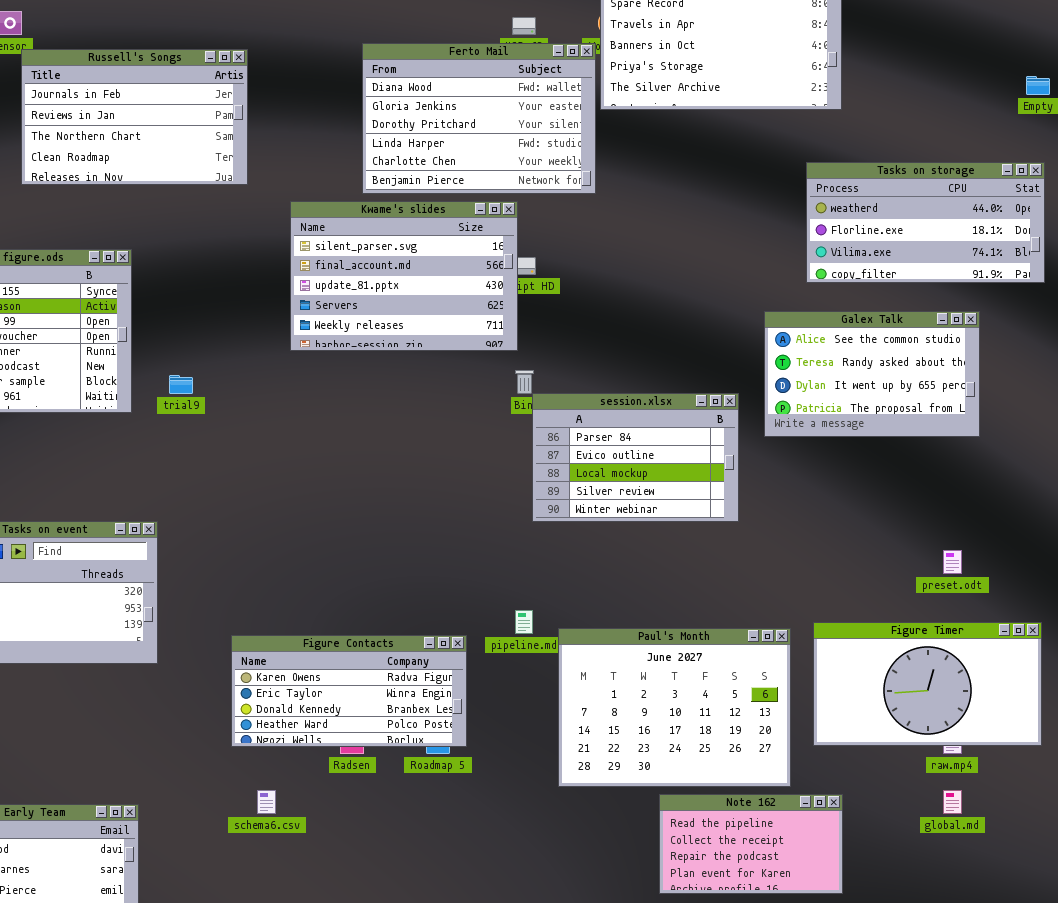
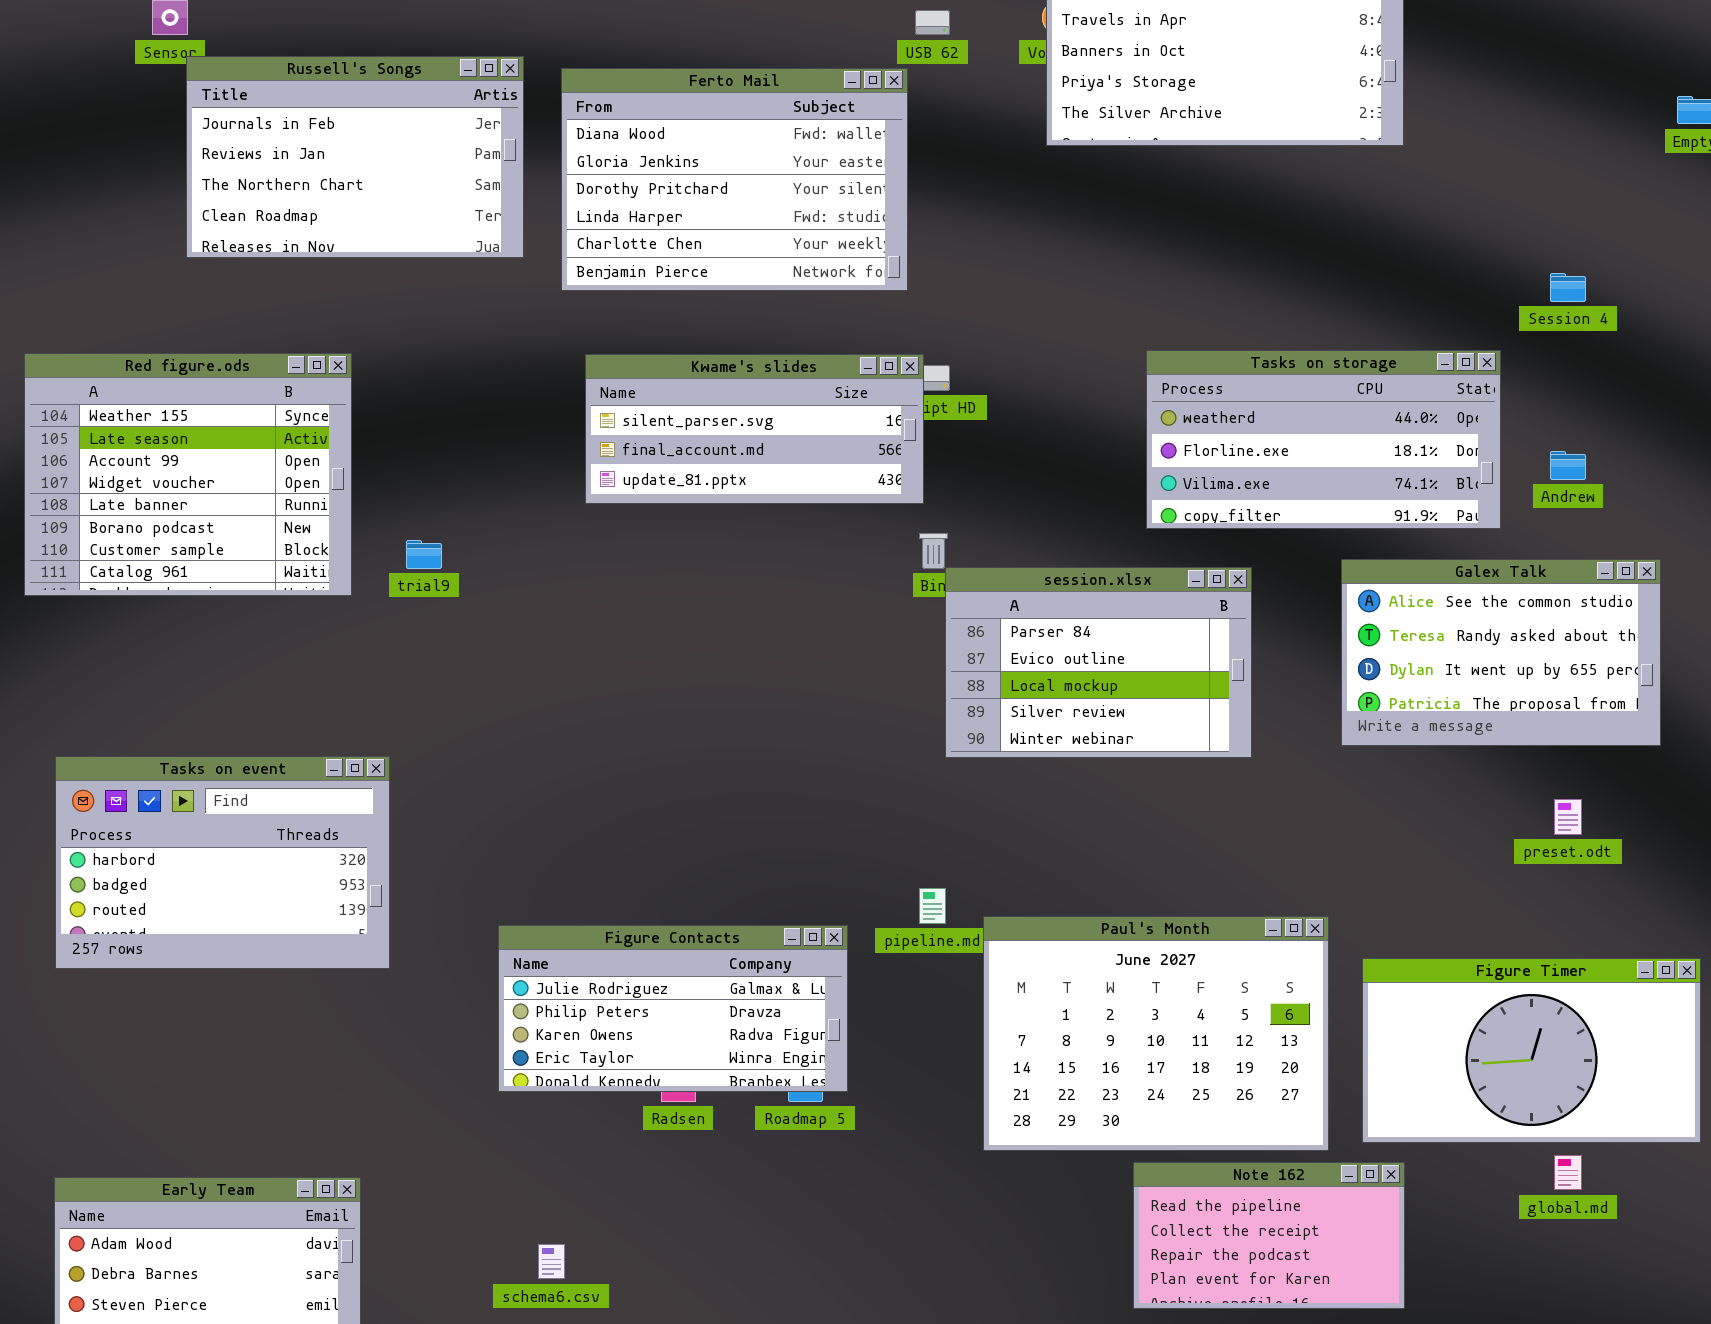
Ferto Mail: [362,43,596,194] -> [561,68,908,291], moved
Tasks on storage: [806,162,1045,283] -> [1146,350,1501,529], moved
Kwame's slides: [290,201,518,351] -> [585,354,924,504], resized
Galex Talk: [764,311,980,437] -> [1341,559,1661,746], moved
Figure Timer: [813,622,1042,746] -> [1362,958,1701,1143], moved
Figure Contacts: [231,635,467,747] -> [498,925,848,1092], scrolled up 2 rows
schema6.csv: [257,790,276,814] -> [538,1244,565,1279], moved

